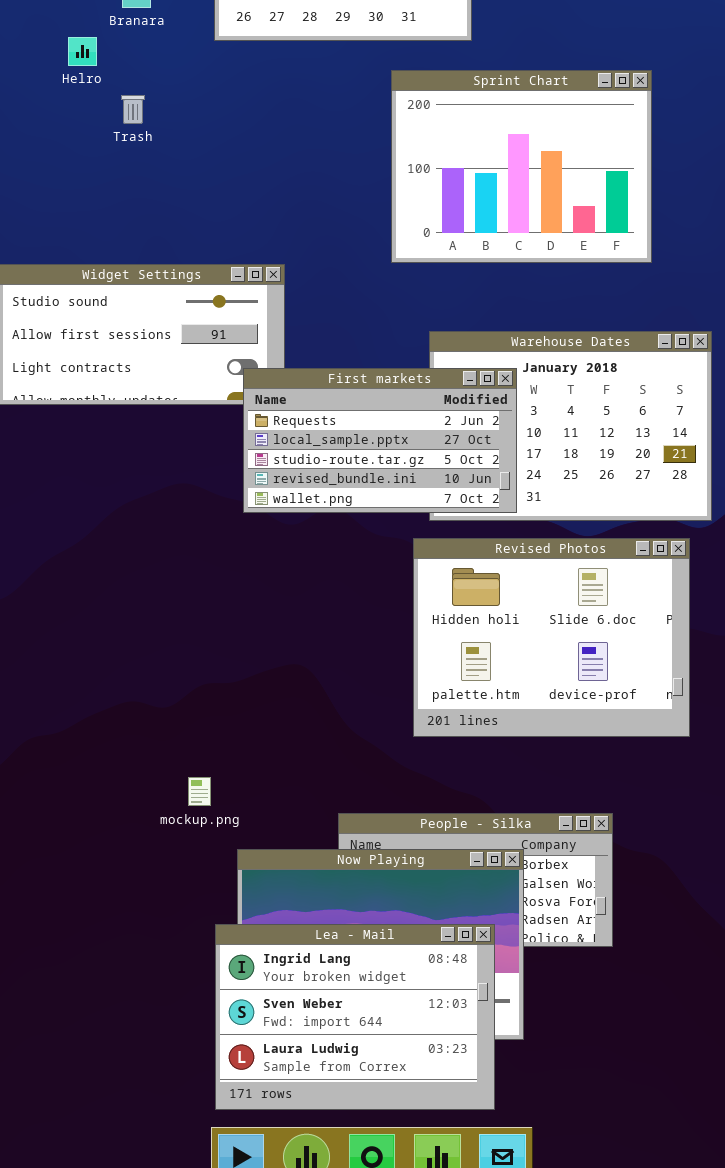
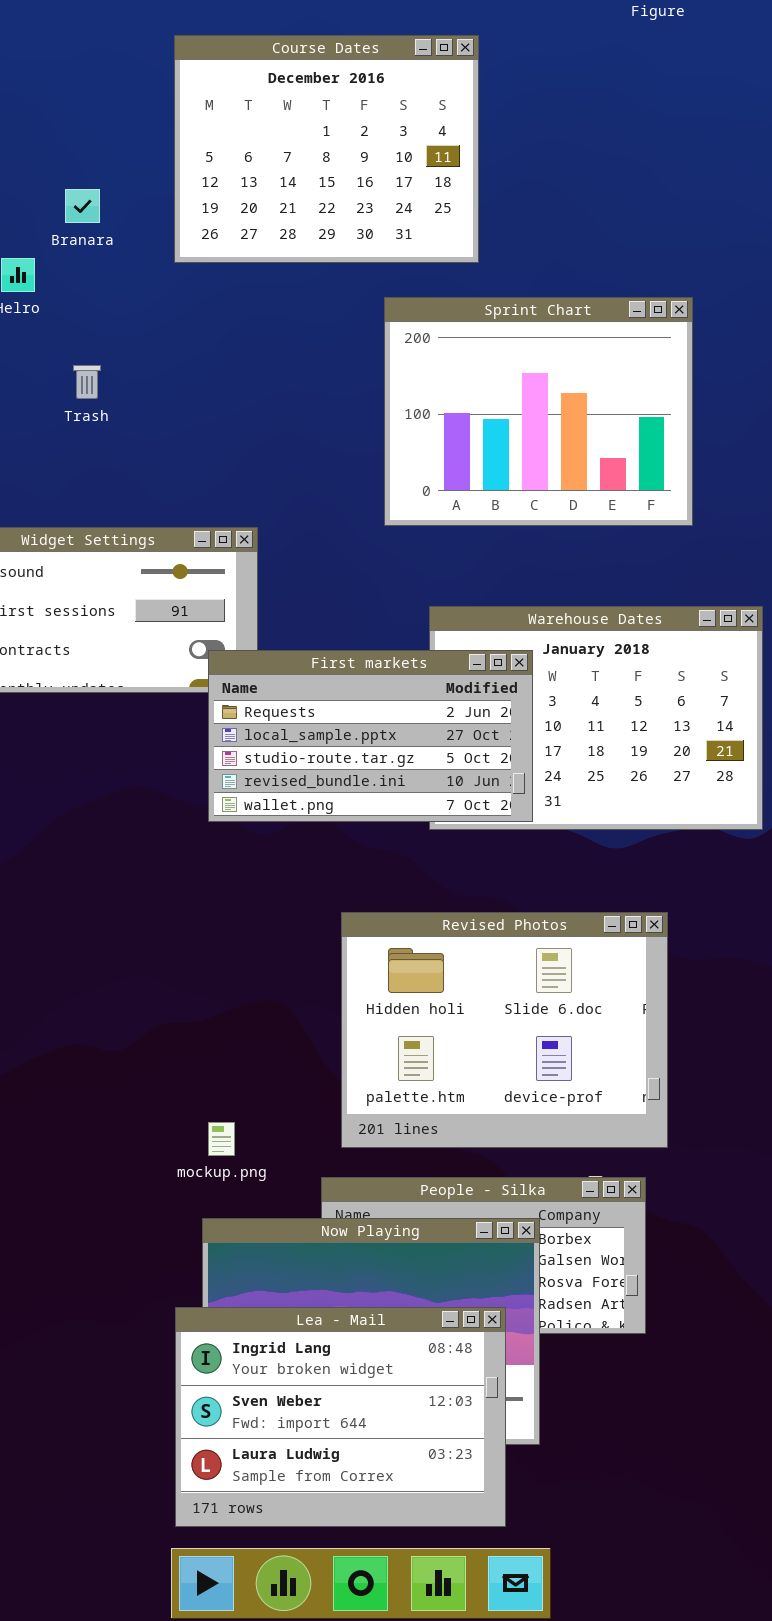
Trash: [121,95,145,124] -> [73,365,101,399], moved
Revised Photos: [413,538,690,737] -> [341,912,668,1148], moved
mockup.png: [188,777,211,806] -> [208,1122,235,1156], moved

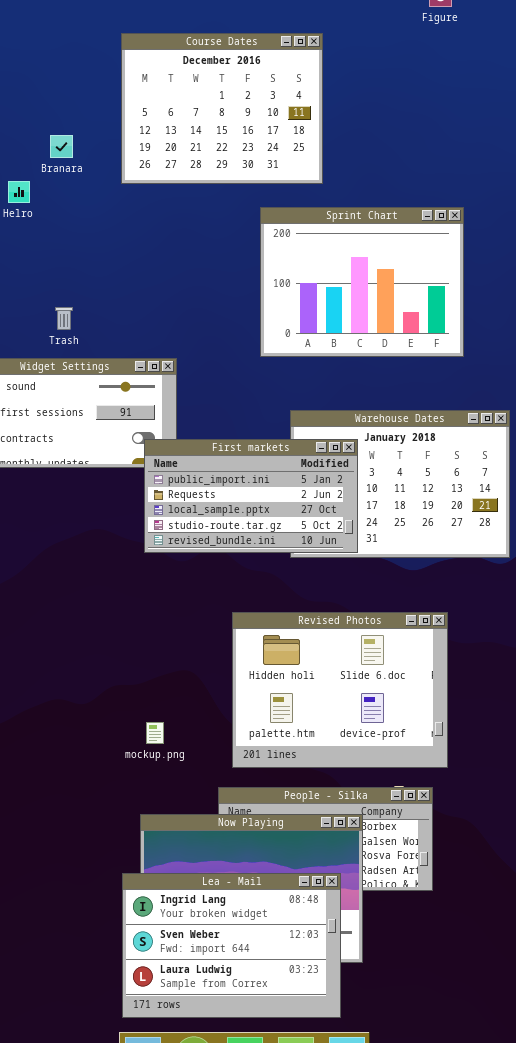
Trash: [73,365,101,399] -> [55,307,73,330], moved
First markets: [208,650,533,822] -> [144,439,358,553], scrolled up 1 row
mockup.png: [208,1122,235,1156] -> [146,722,164,744], moved

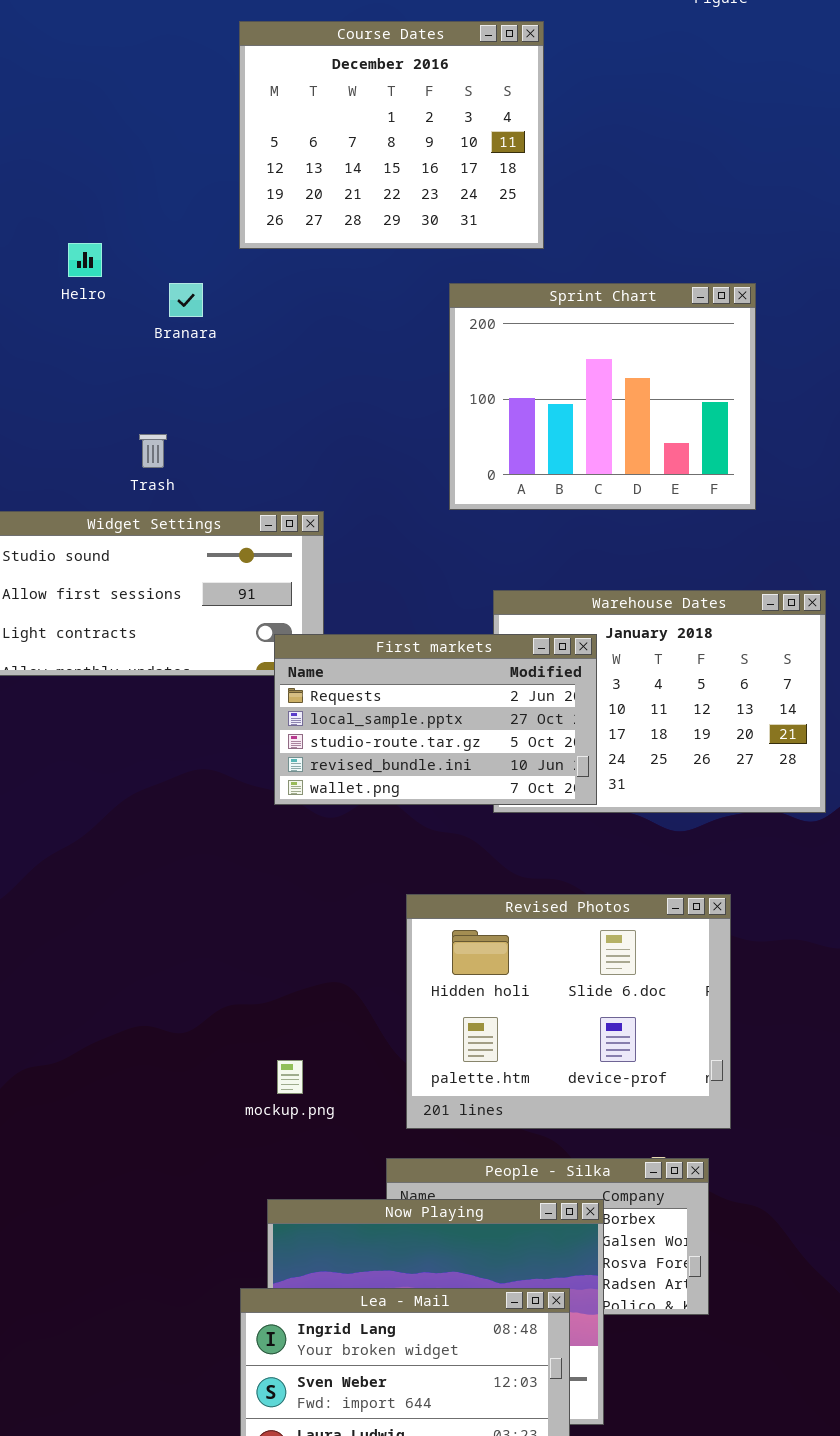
Branara: [50,135,73,158] -> [169,283,203,317], moved
First markets: [144,439,358,553] -> [274,634,597,805], scrolled down 1 row

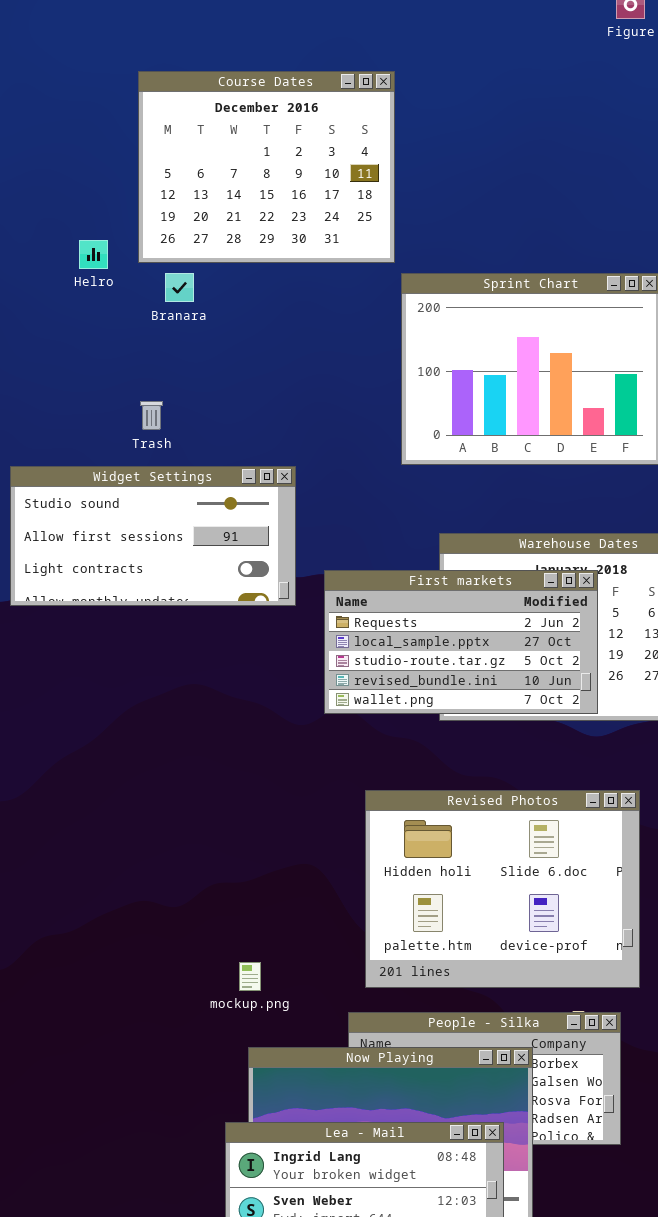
Course Dates: [239,21,544,249] -> [138,71,395,263], moved
First markets: [274,634,597,805] -> [324,570,598,714], moved
mockup.png: [277,1060,303,1094] -> [239,962,261,991], moved

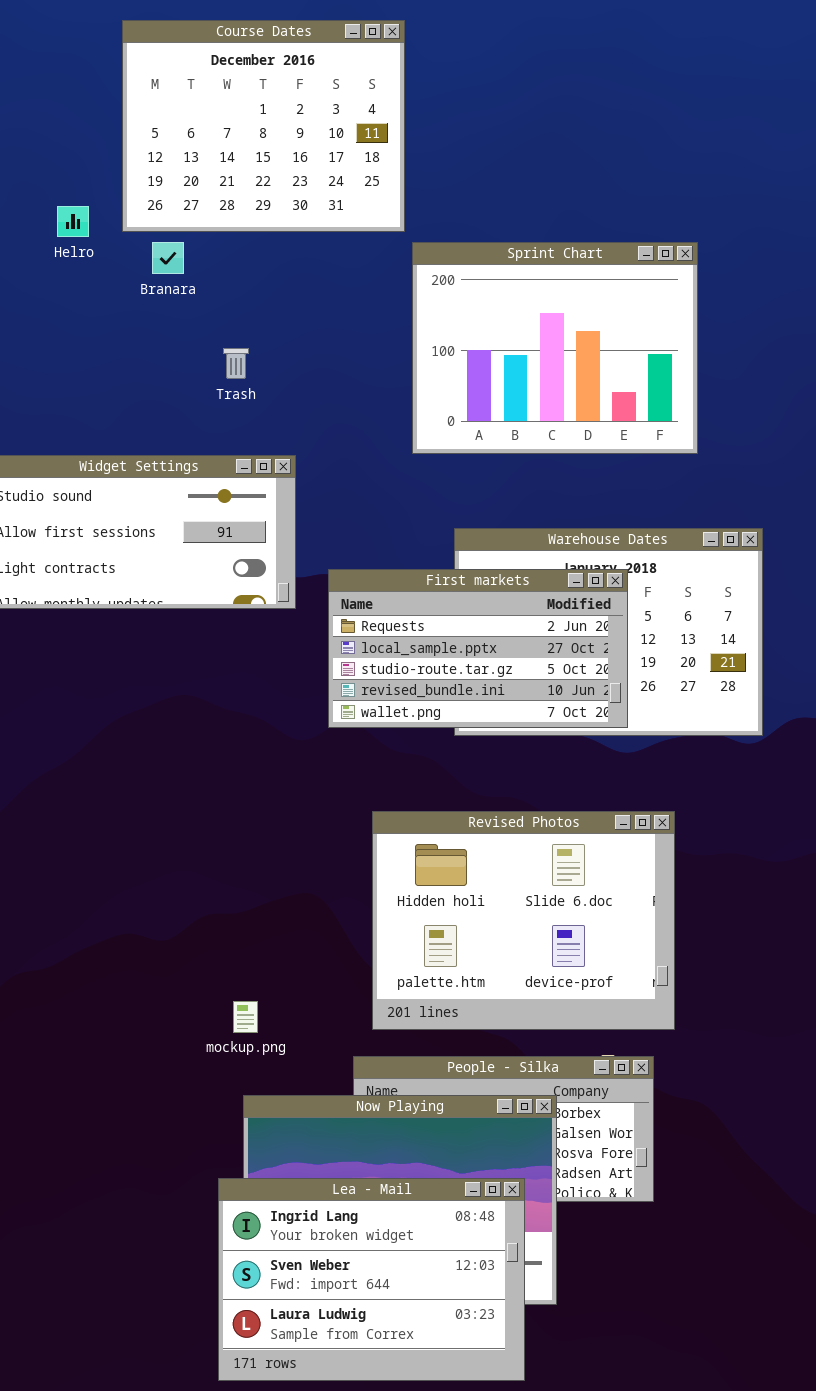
Trash: [140,401,163,430] -> [223,348,249,379], moved

